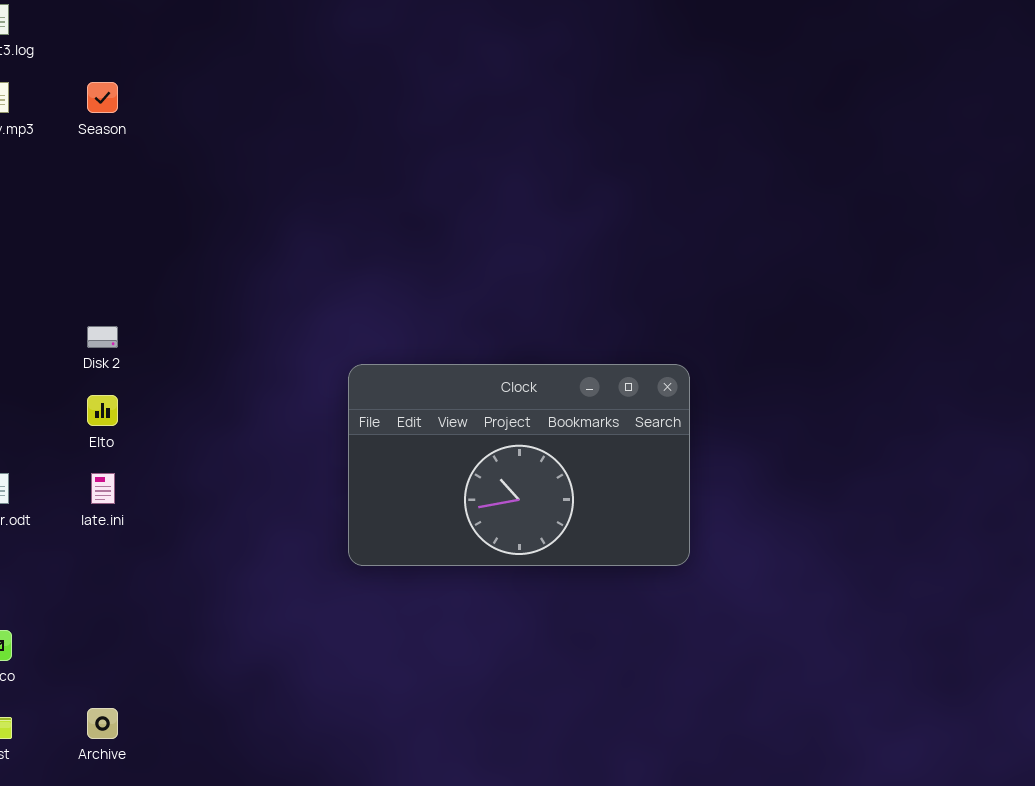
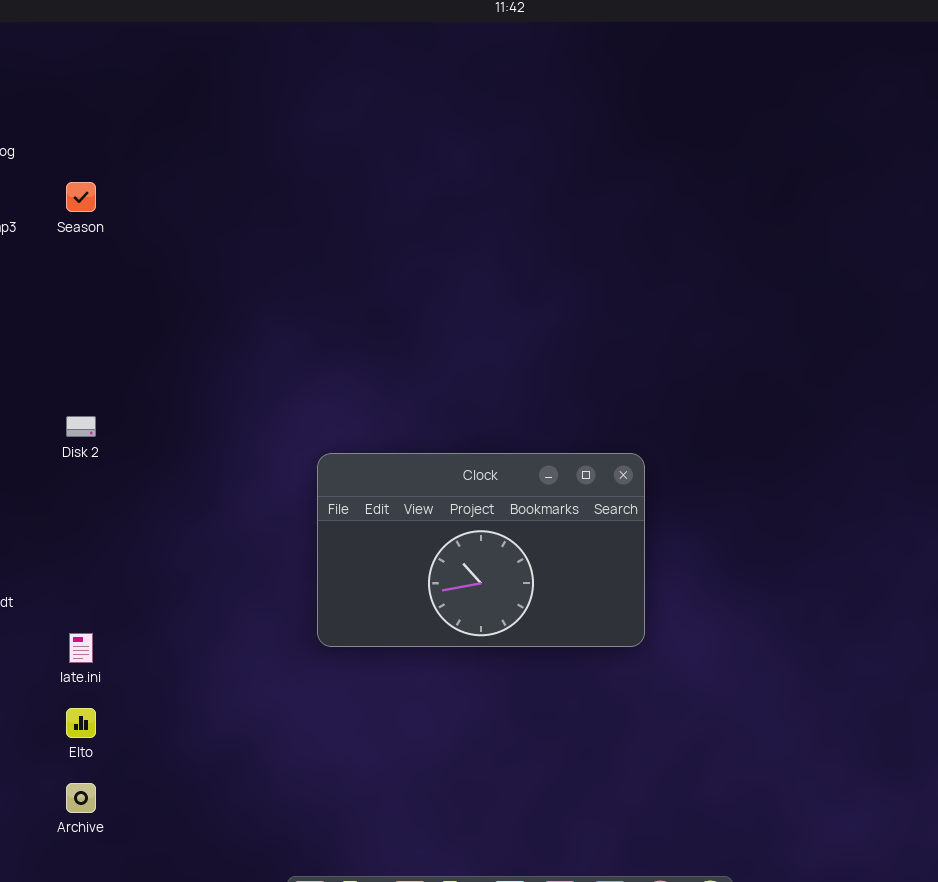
Elto: [87,395,118,426] -> [66,708,96,738], moved
late.ini: [91,473,115,504] -> [69,633,93,663], moved

